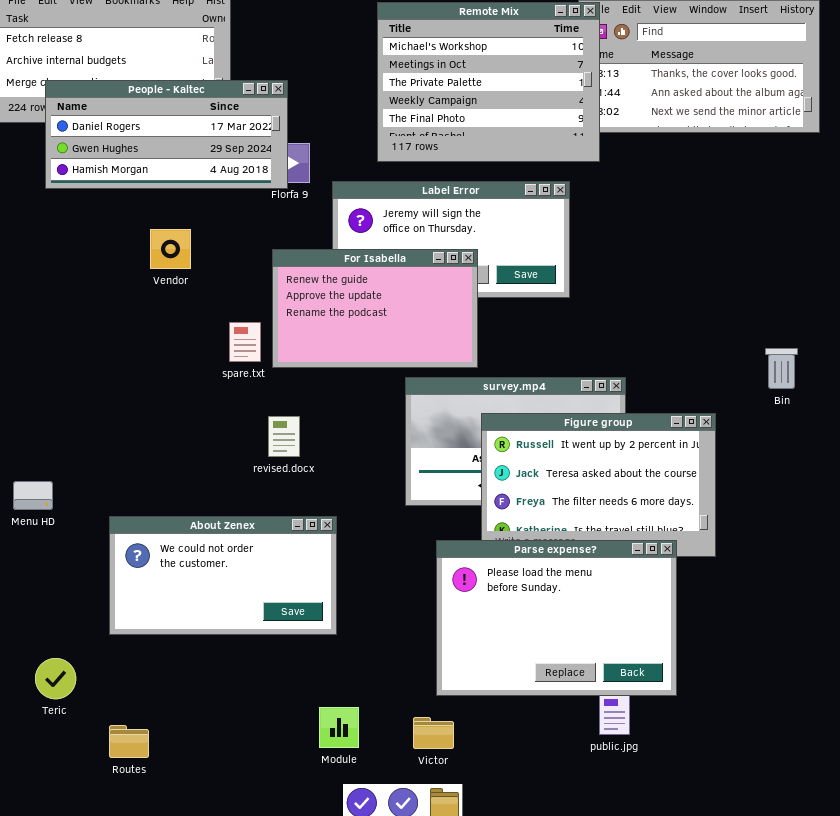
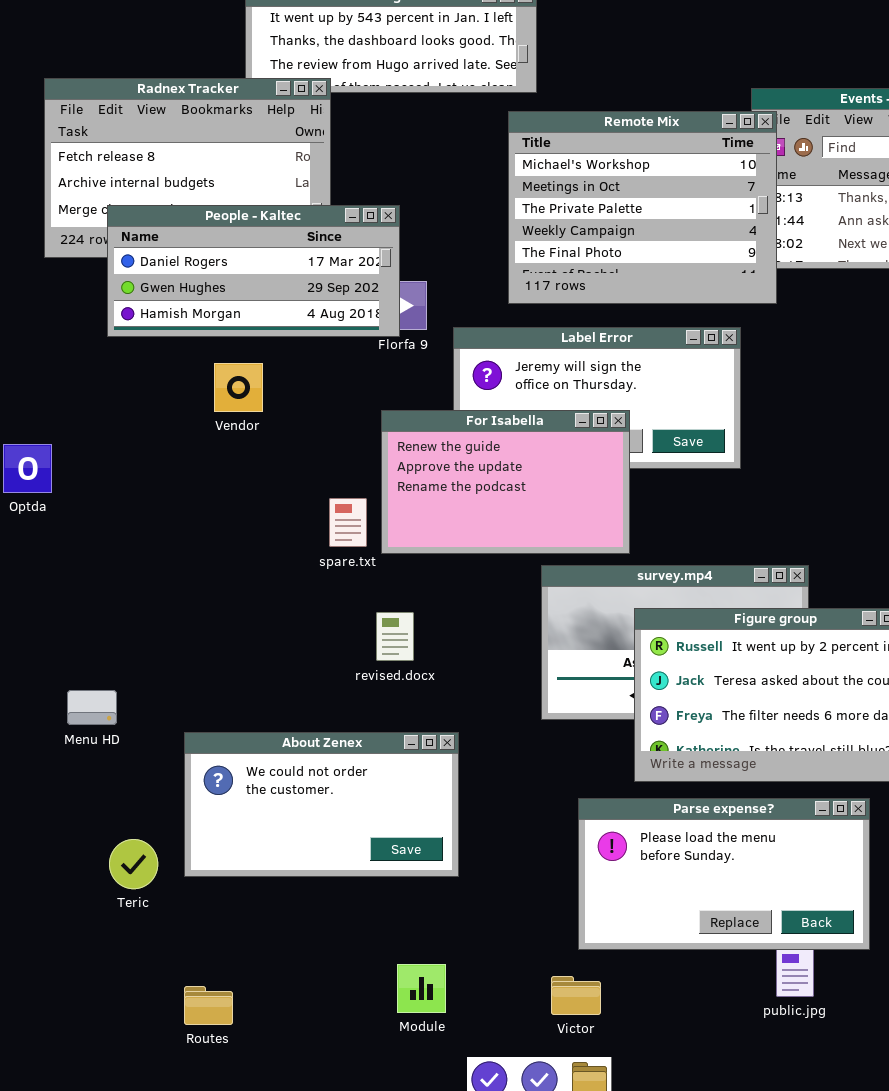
Vendor: [150,229,191,269] -> [214,363,263,412], moved
Parse expense?: [436,540,677,696] -> [578,798,870,950], resized
Teric: [35,658,76,699] -> [109,839,158,889], moved
Module: [319,707,359,748] -> [397,964,446,1013], moved

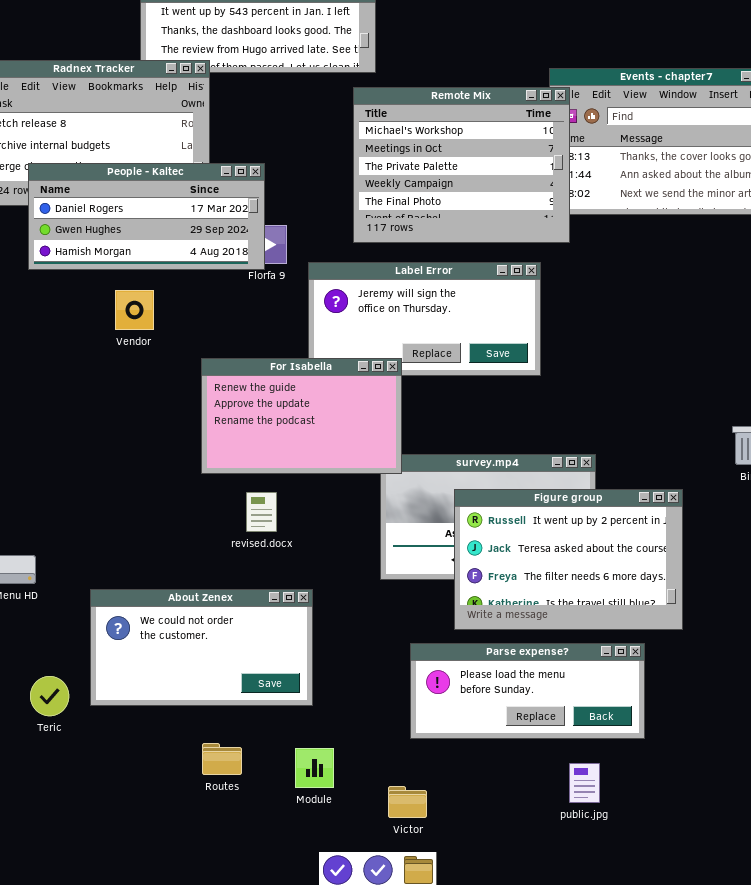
For Isabella: [381,410,630,554] -> [201,358,402,474], moved
Parse expense?: [578,798,870,950] -> [410,643,645,739], resized
Module: [397,964,446,1013] -> [295,748,334,788], moved
Routes: [184,986,233,1025] -> [202,743,242,775], moved

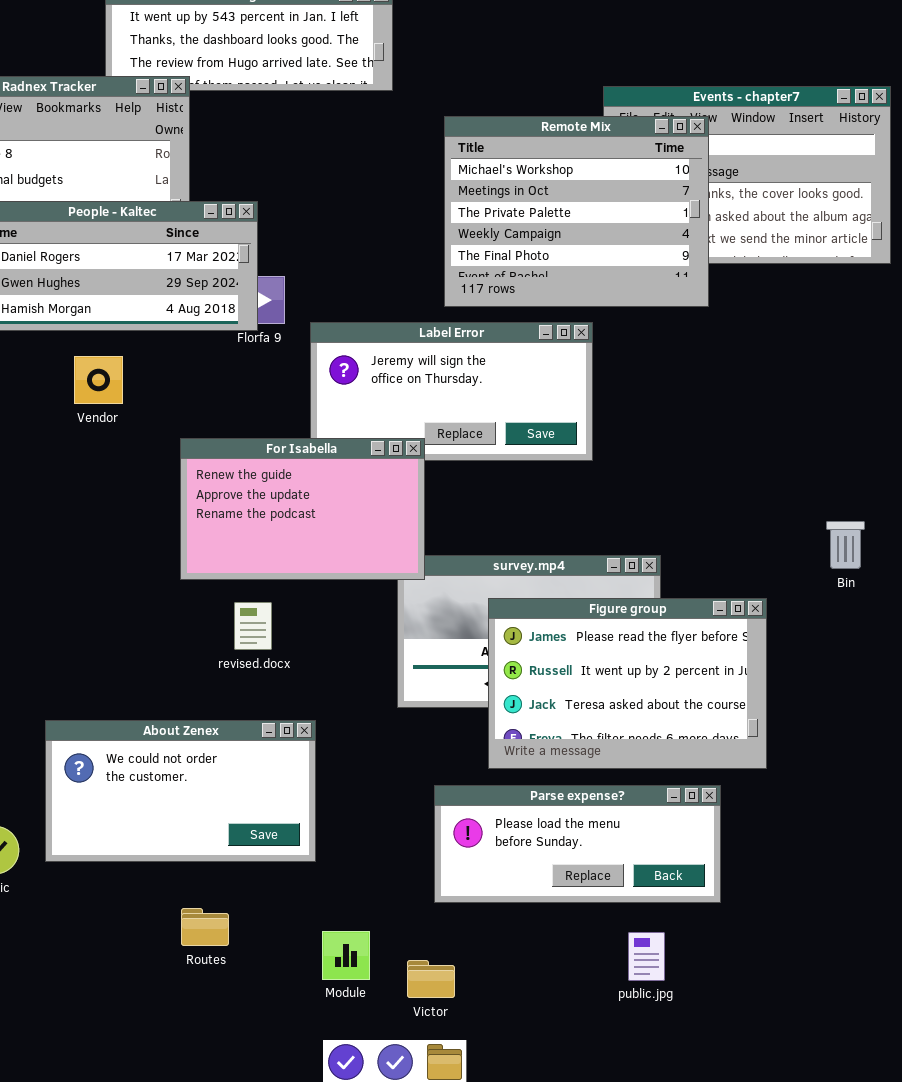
Remote Mix: [353,87,570,243] -> [444,116,709,307], moved
Figure group: [454,489,683,630] -> [488,598,767,769], scrolled up 1 row
Module: [295,748,334,788] -> [322,931,370,980], moved

